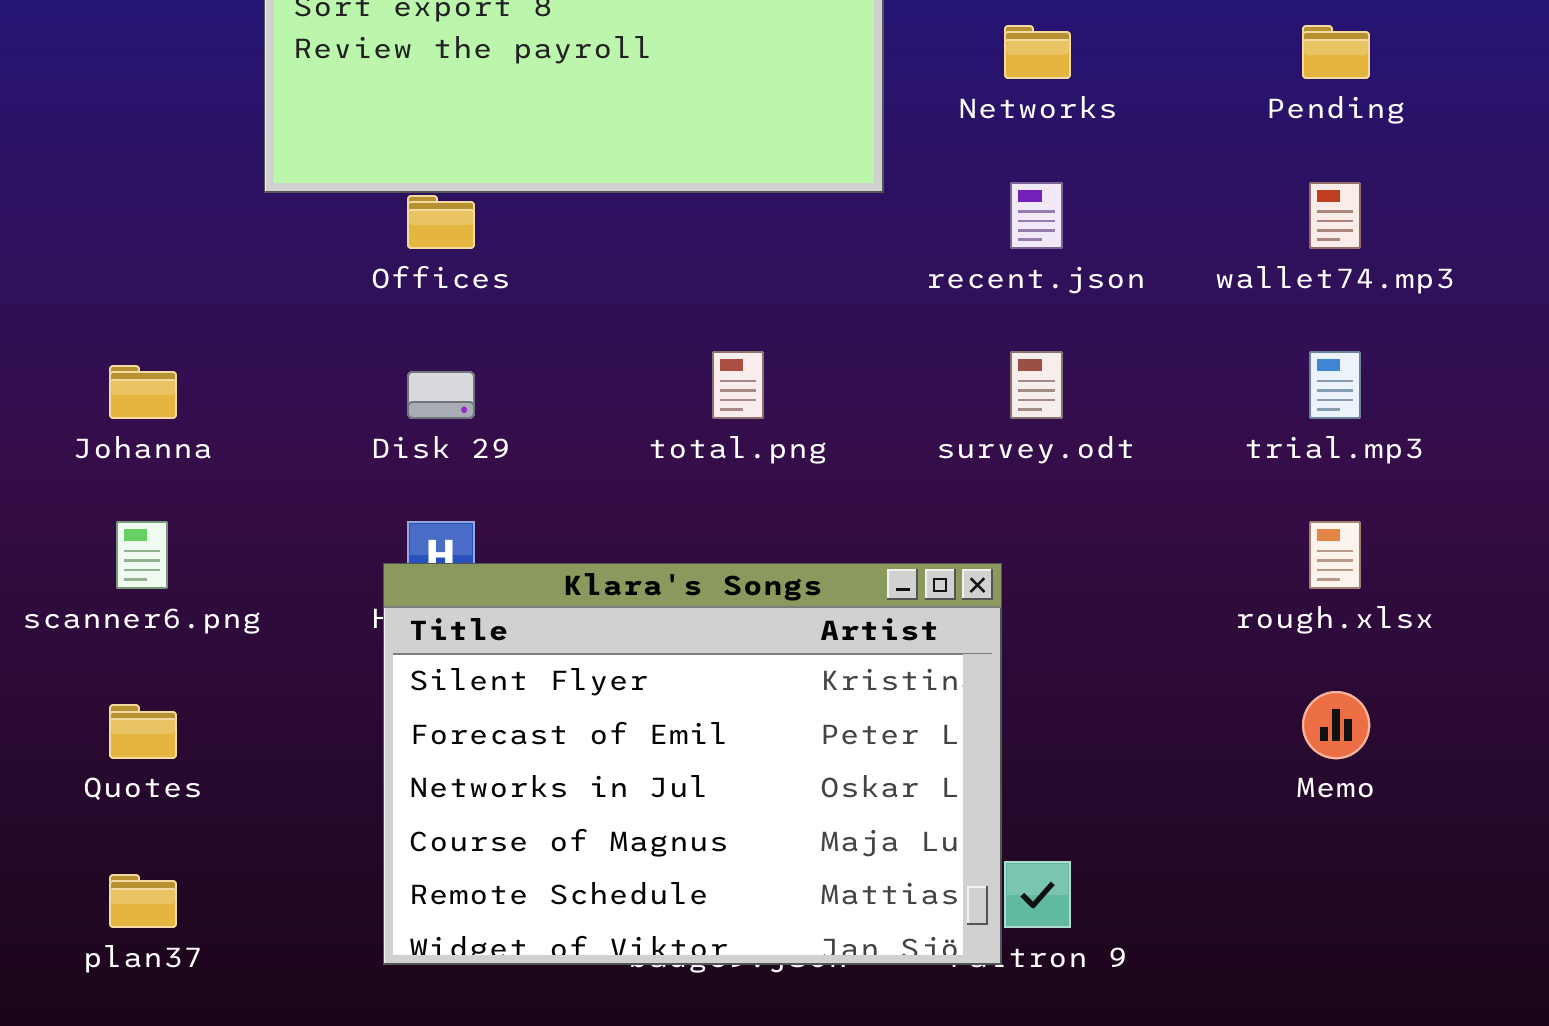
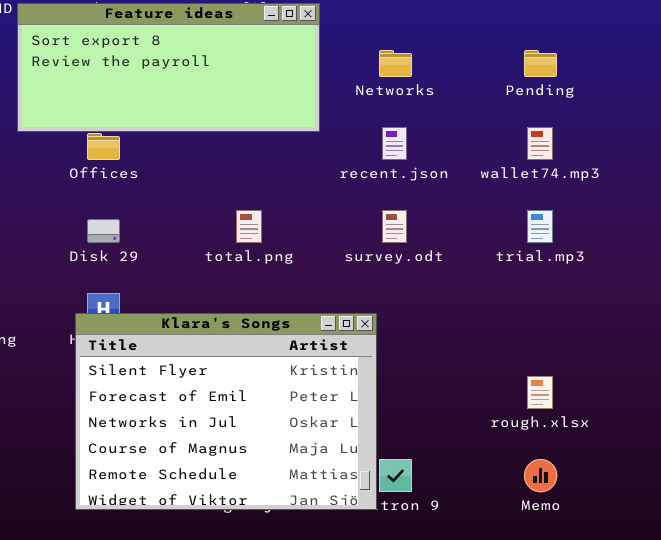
rough.xlsx: [1309,521,1361,589] -> [527,376,553,409], moved
Memo: [1302,691,1370,759] -> [524,459,557,492], moved

